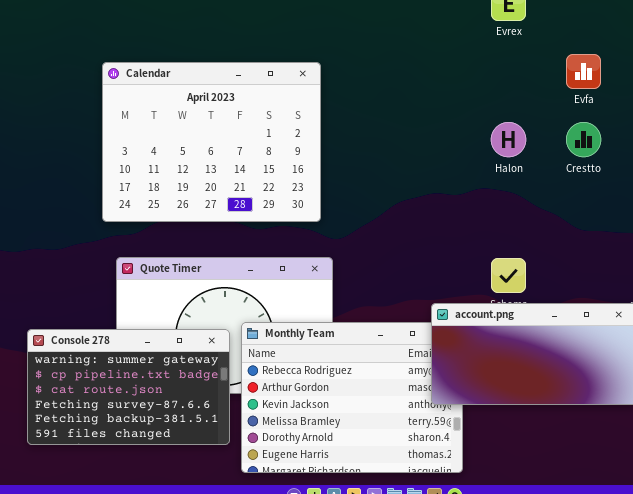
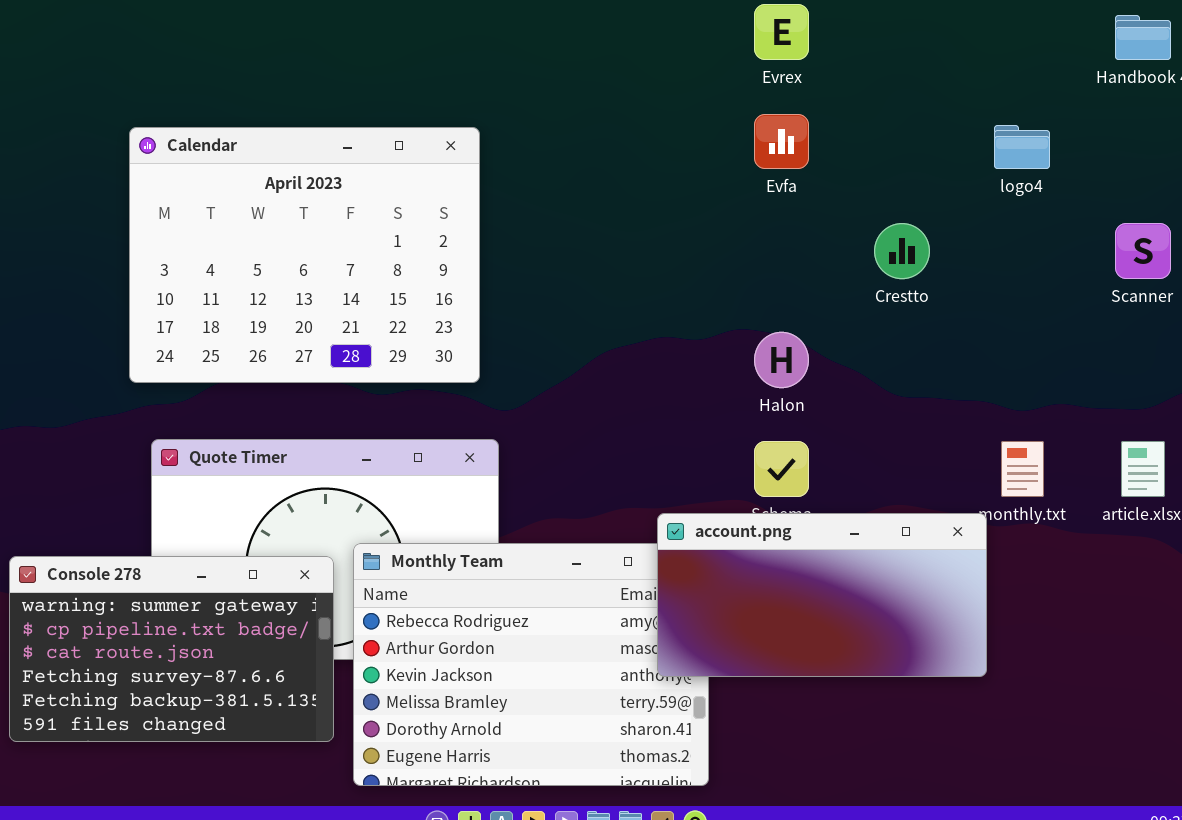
Evfa: [566,54,601,89] -> [754,114,809,169], moved
Halon: [491,122,526,157] -> [754,332,809,388], moved

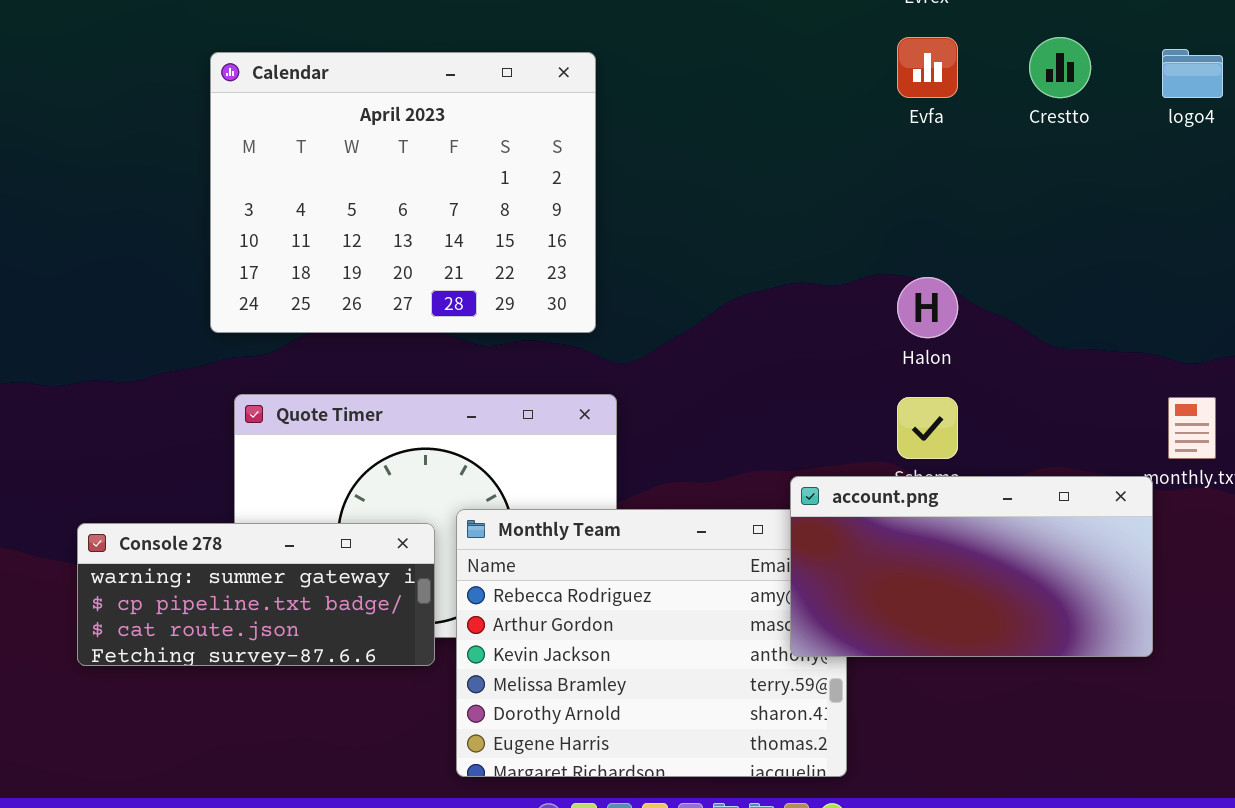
Crestto: [874,223,930,279] -> [1029,37,1091,98], moved
Console 278: [9,556,334,742] -> [77,523,435,666], resized

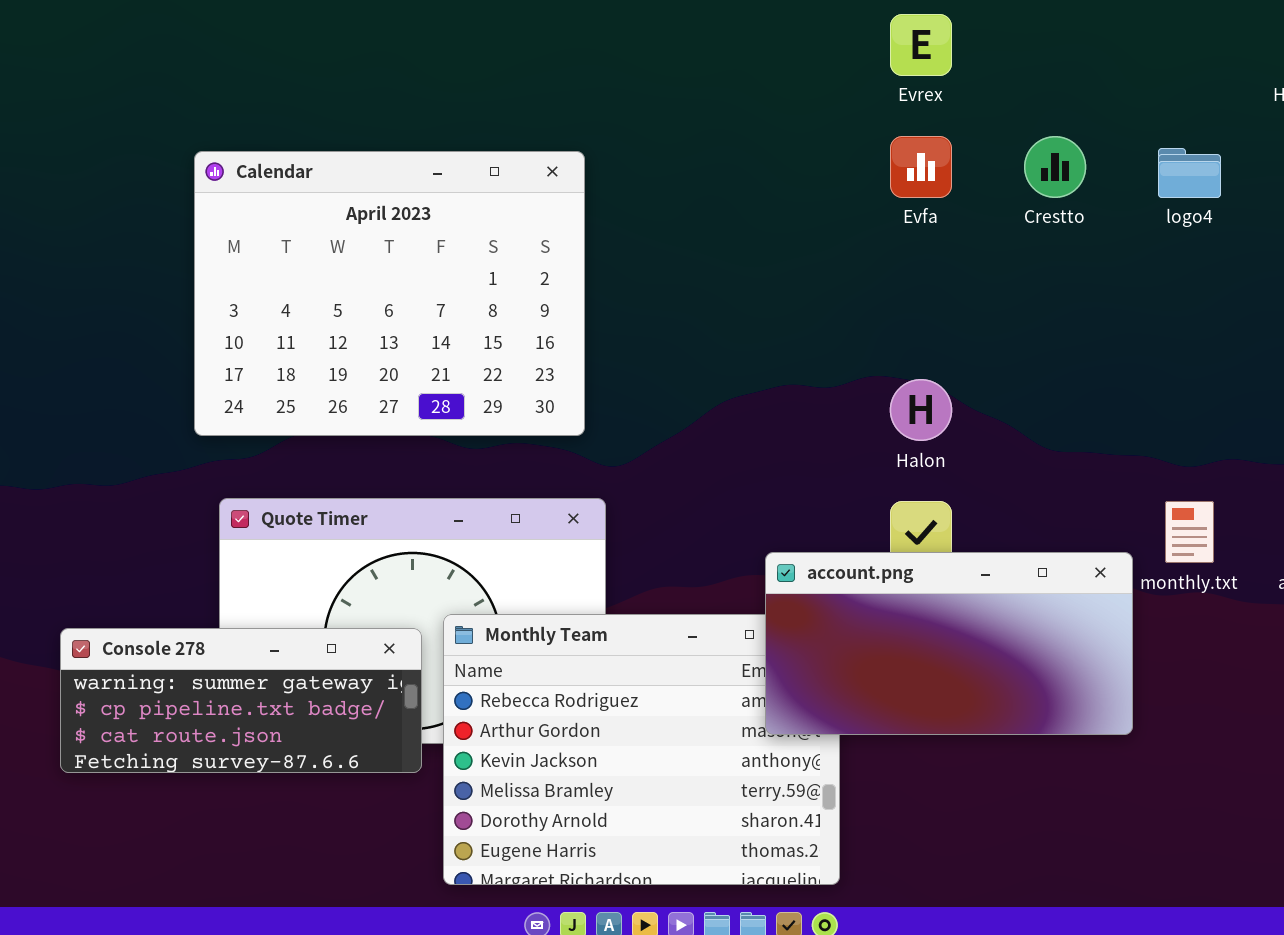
account.png: [790,476,1153,657] -> [765,552,1133,735], moved

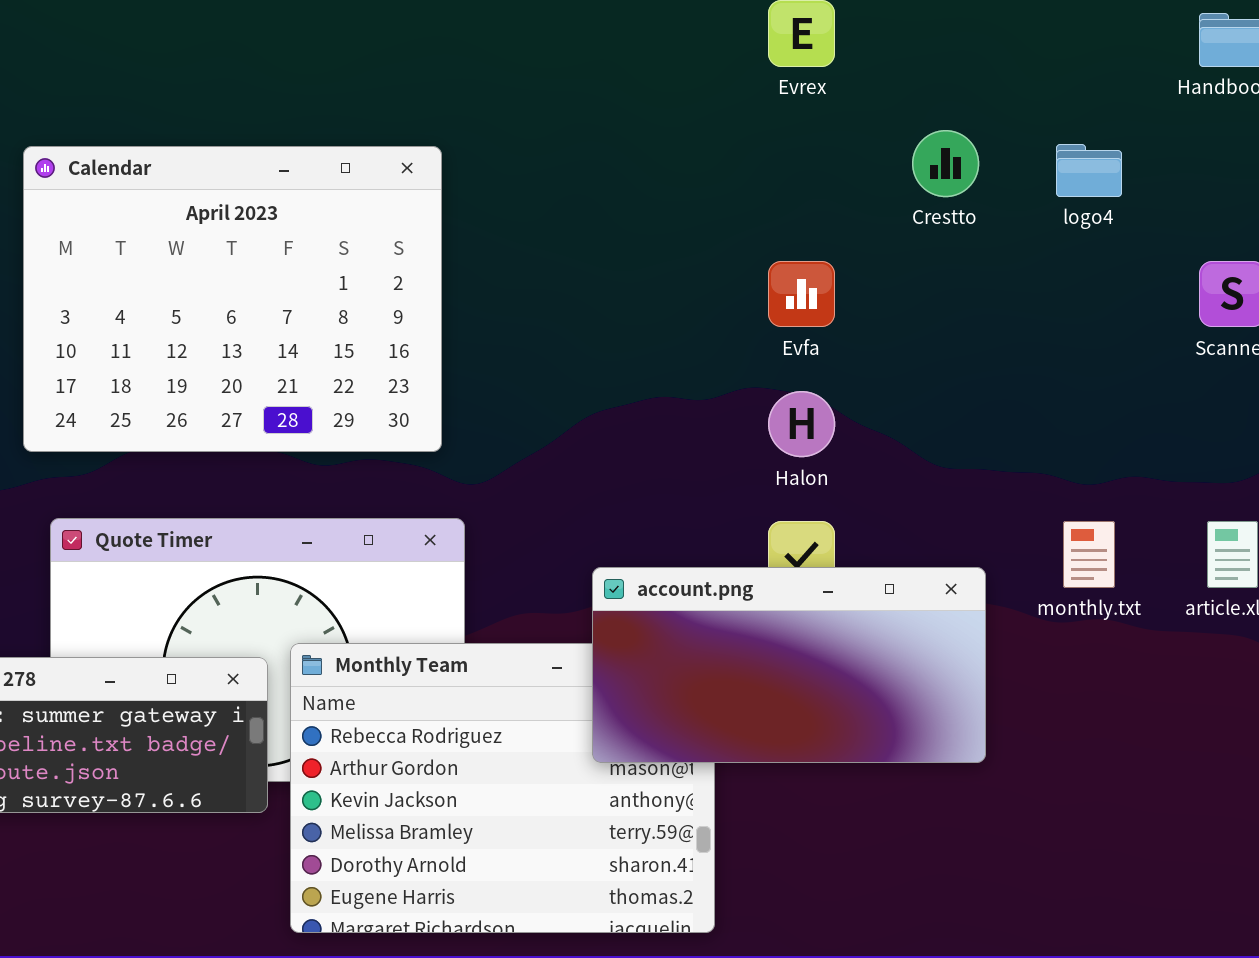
Evfa: [890,136,952,198] -> [768,261,835,327], moved
account.png: [765,552,1133,735] -> [592,567,986,763], moved

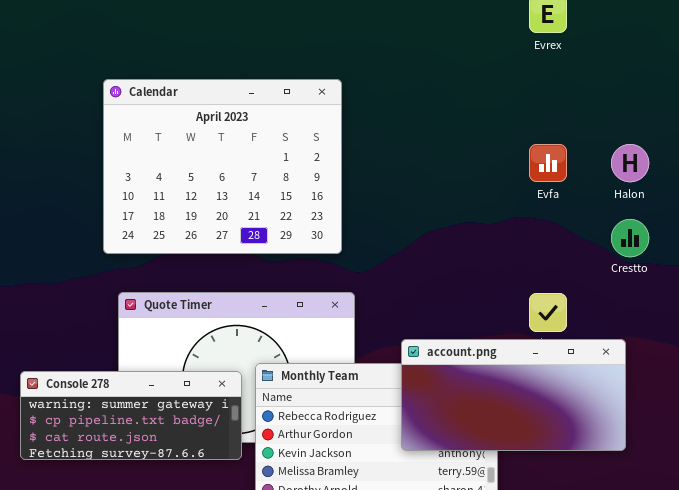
Crestto: [912,130,979,197] -> [611,219,649,257], moved
Halon: [768,391,835,457] -> [611,144,649,182], moved
account.png: [592,567,986,763] -> [401,339,626,451], moved

